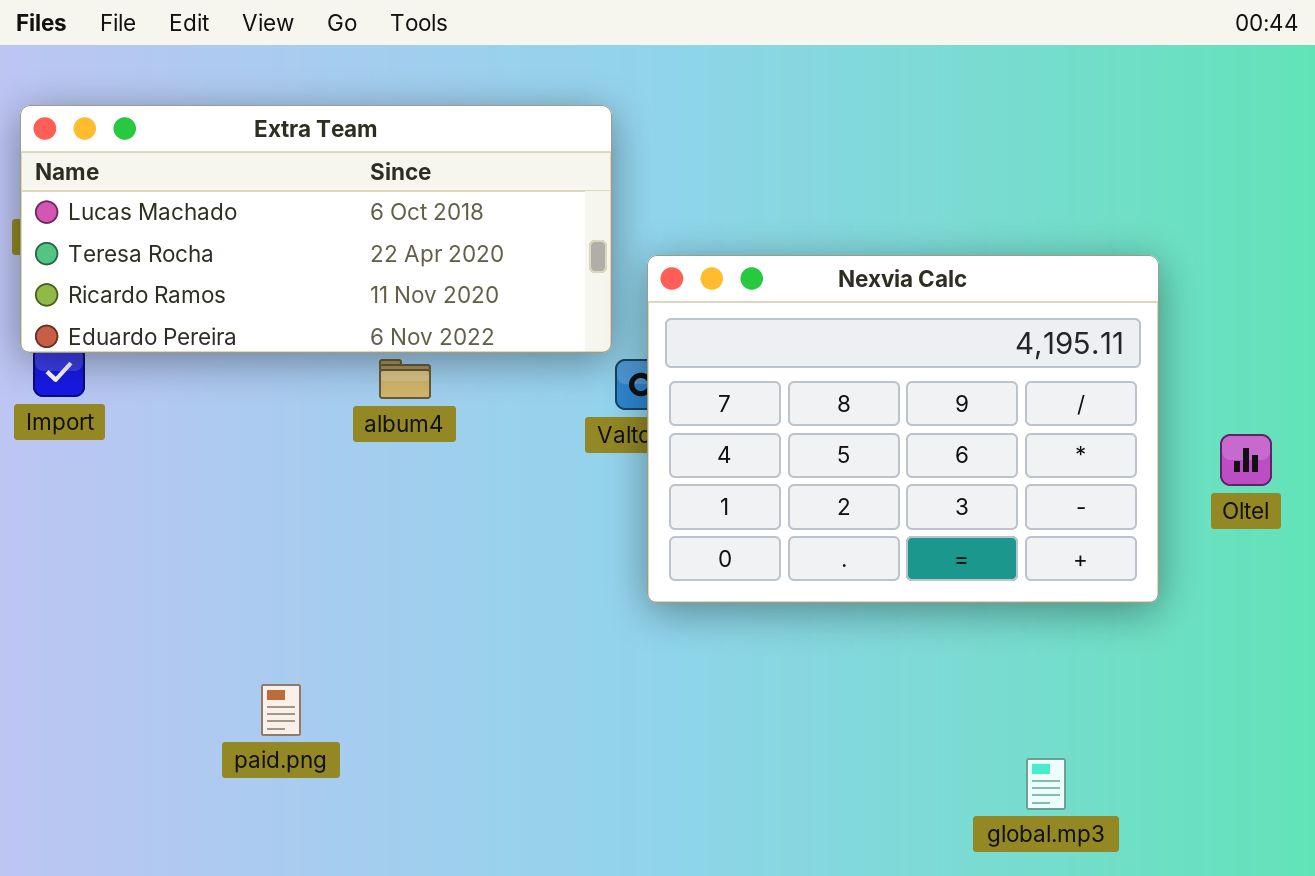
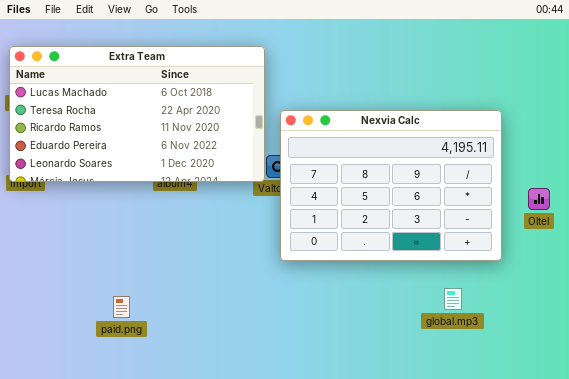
Extra Team: [20,105,612,353] -> [9,46,265,182], resized
global.mp3: [1026,758,1066,810] -> [444,288,462,310], moved

